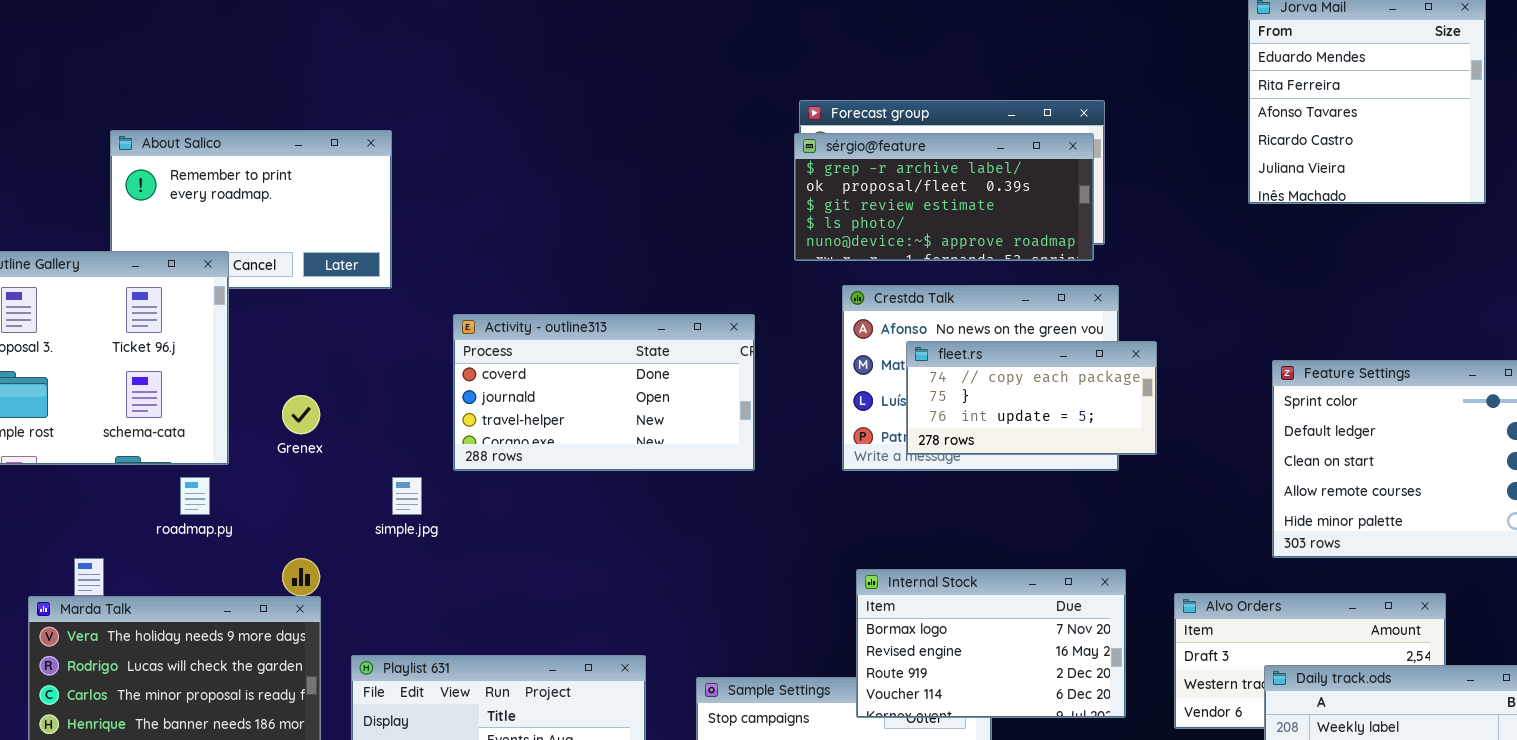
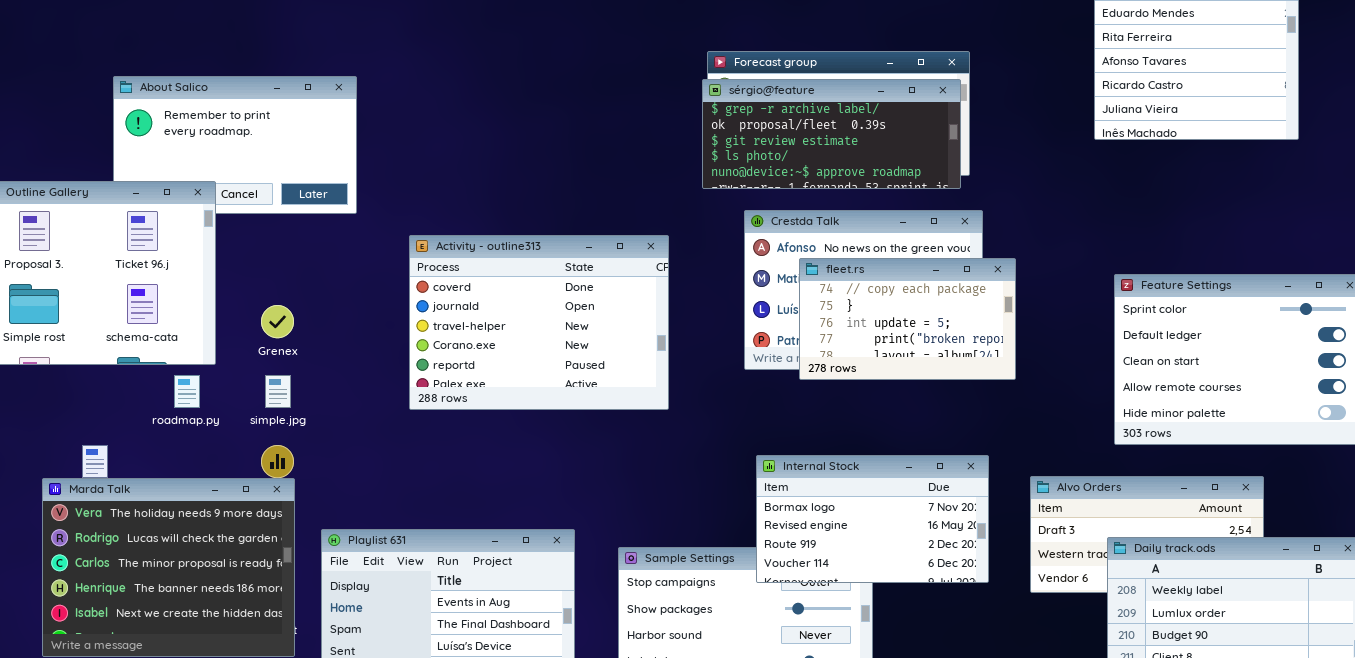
Activity - outline313: [453,314,755,471] -> [409,235,669,410], resized
fleet.rs: [906,341,1157,455] -> [799,258,1016,380], resized
simple.jpg: [392,477,422,515] -> [265,375,291,408], moved

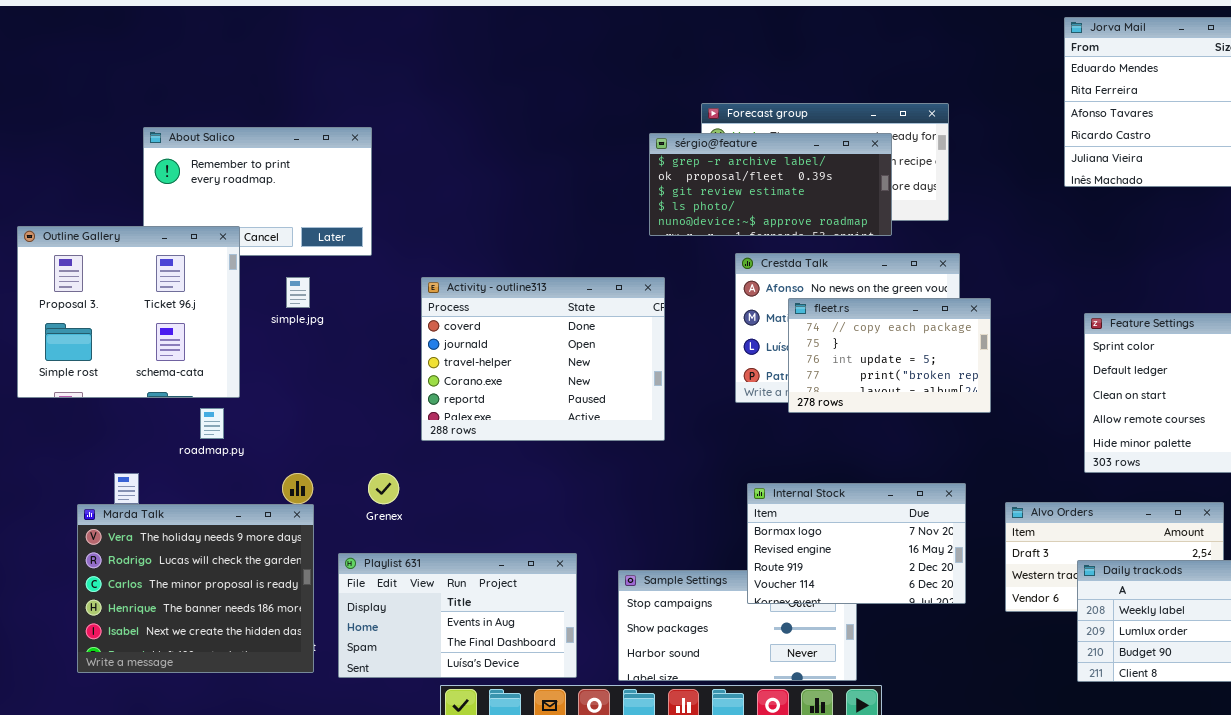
sérgio@feature: [702,79,961,189] -> [649,133,892,236], moved
Grenex: [261,305,294,338] -> [368,473,399,504], moved
simple.jpg: [265,375,291,408] -> [286,277,310,308], moved

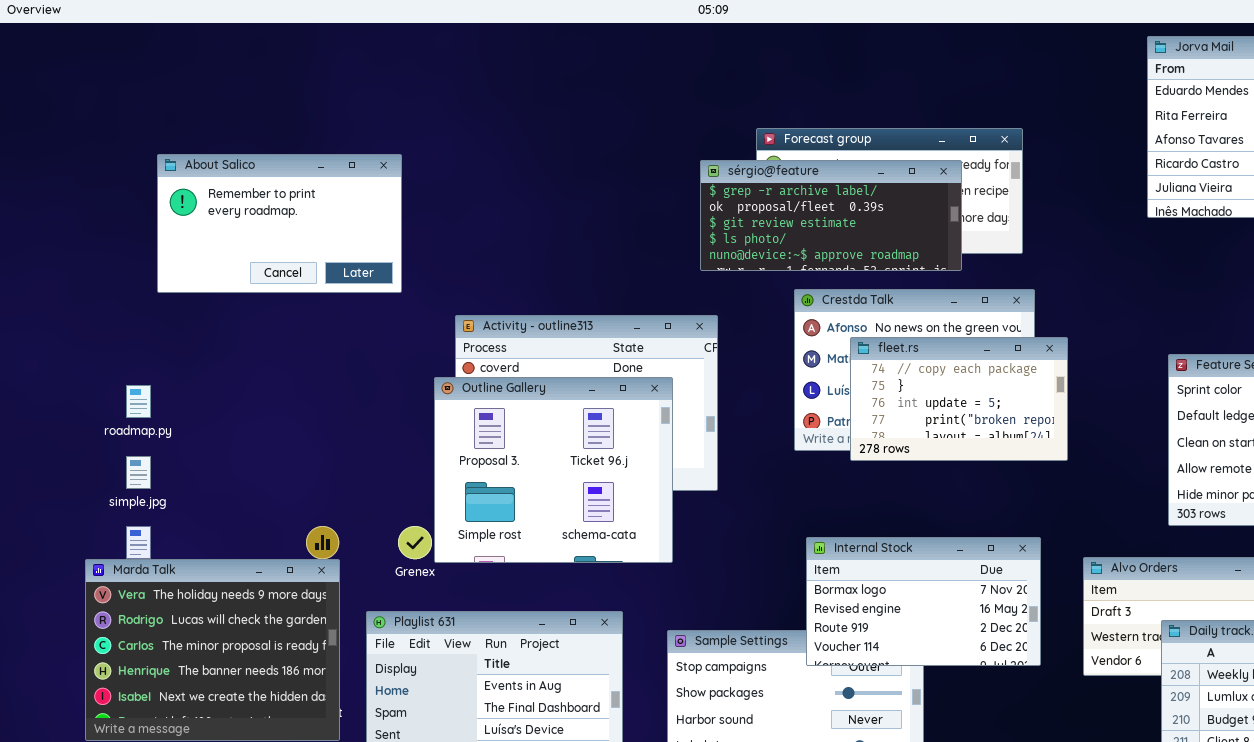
Outline Gallery: [17,226,240,398] -> [434,377,673,563], moved
simple.jpg: [286,277,310,308] -> [126,456,151,489], moved
roadmap.py: [200,408,224,439] -> [126,385,151,418], moved

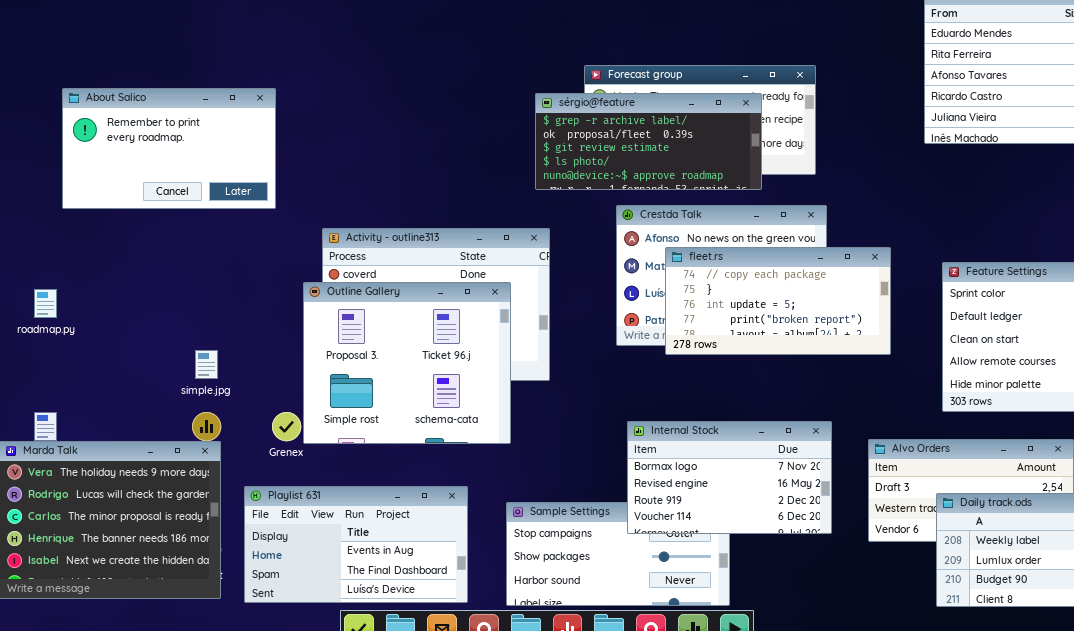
fleet.rs: [850,337,1068,461] -> [665,247,891,355], resized
simple.jpg: [126,456,151,489] -> [195,350,218,379], moved

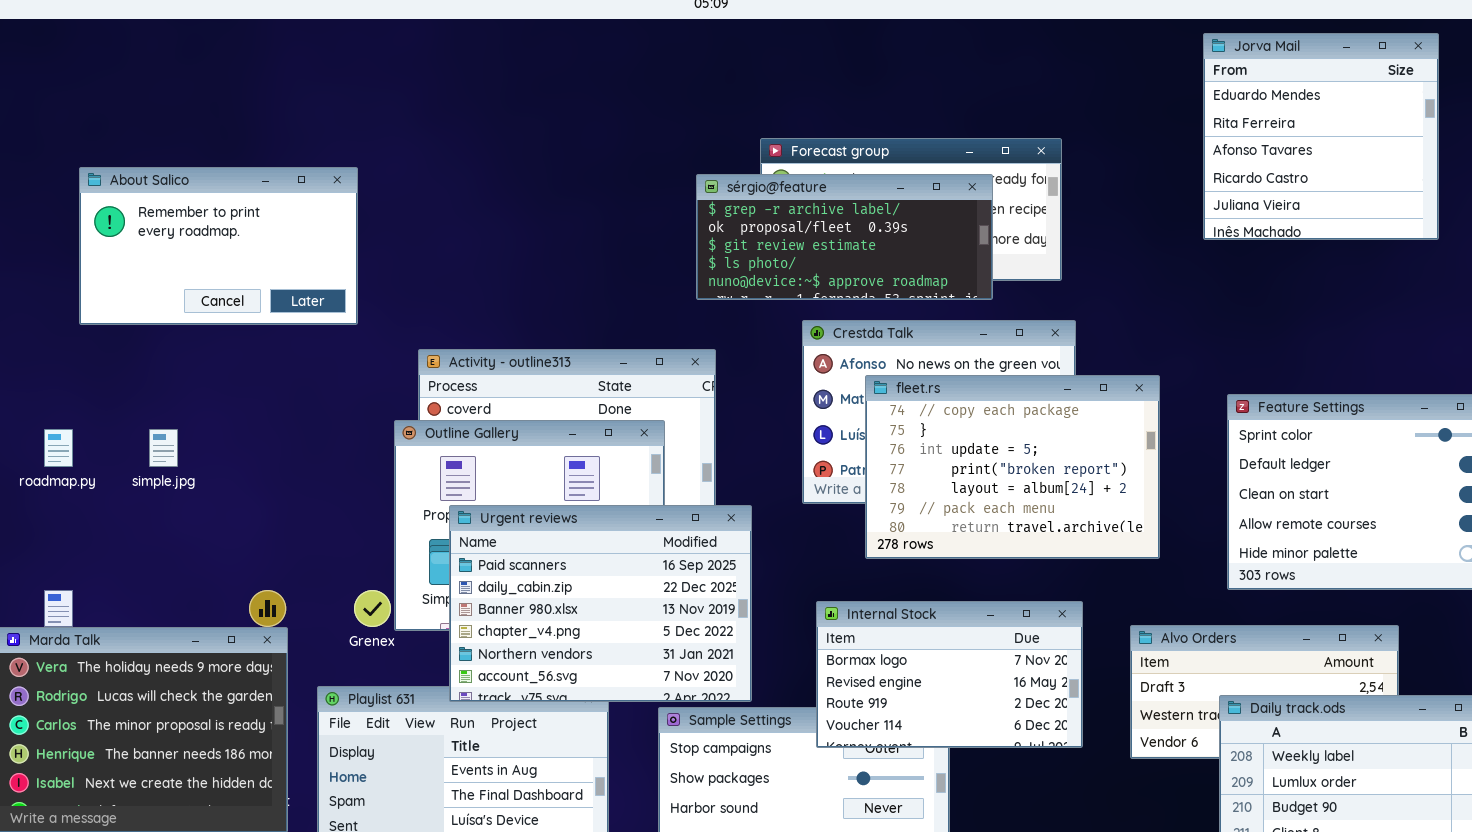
fleet.rs: [665,247,891,355] -> [865,375,1160,559], resized
Urgent reviews: none -> [449,505,752,702], opened
simple.jpg: [195,350,218,379] -> [149,429,178,467], moved

